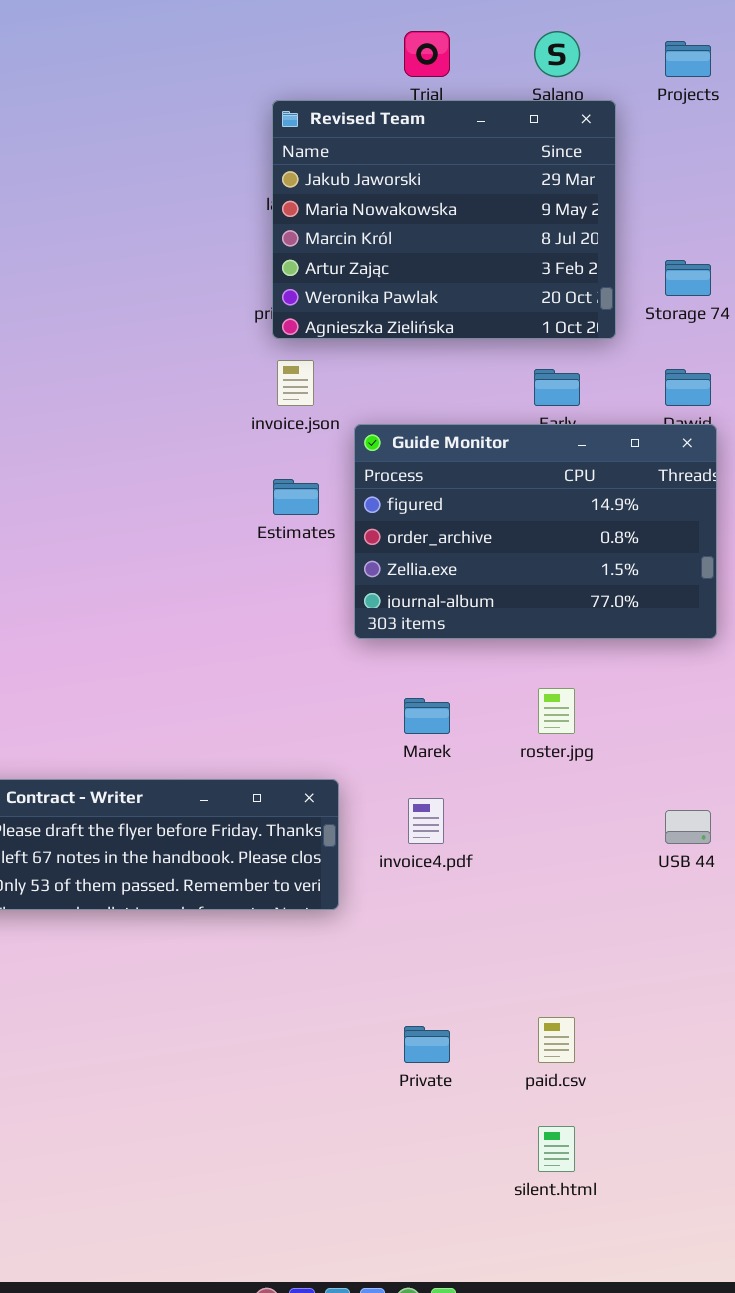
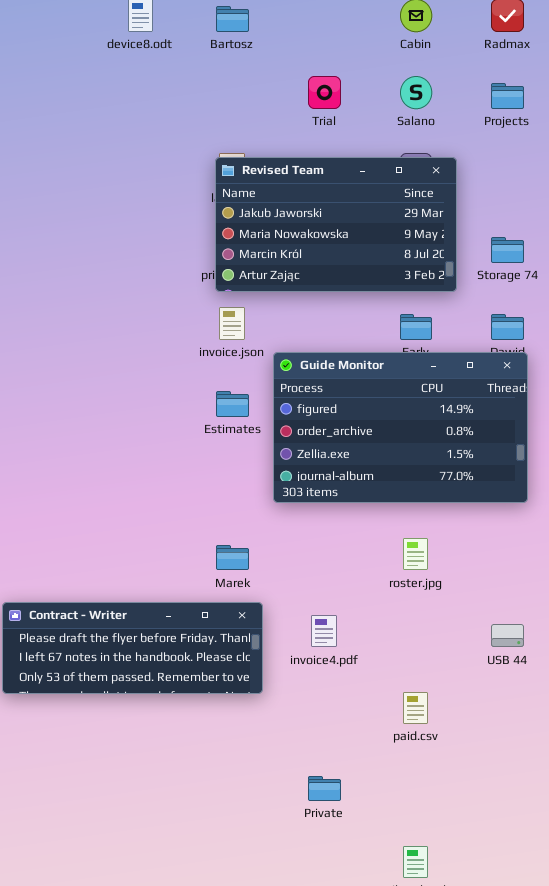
Revised Team: [272,100,616,339] -> [215,157,457,292], resized
Marek: [404,698,450,734] -> [216,545,249,570], moved
paid.csv: [538,1017,575,1063] -> [403,692,428,724], moved

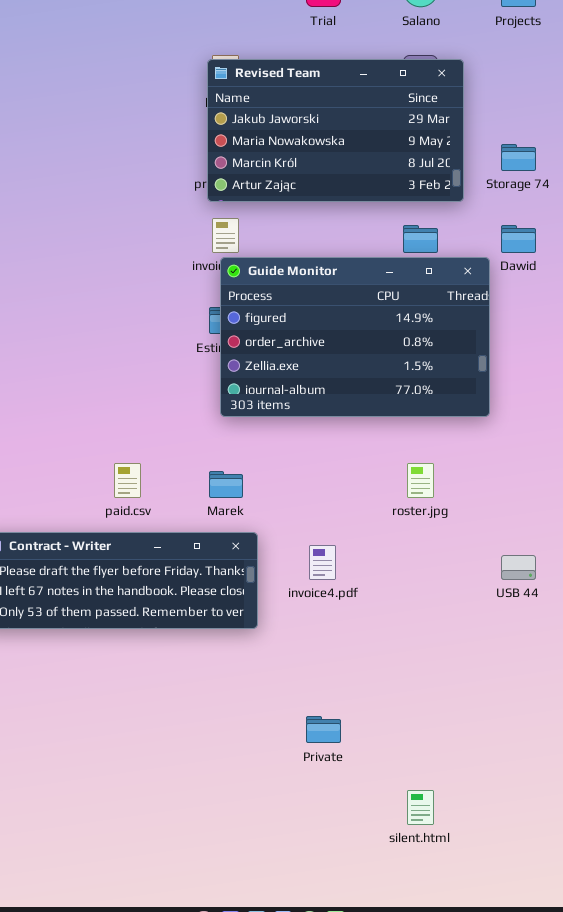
Guide Monitor: [273,352,528,503] -> [220,257,490,417], moved
paid.csv: [403,692,428,724] -> [114,463,141,498], moved

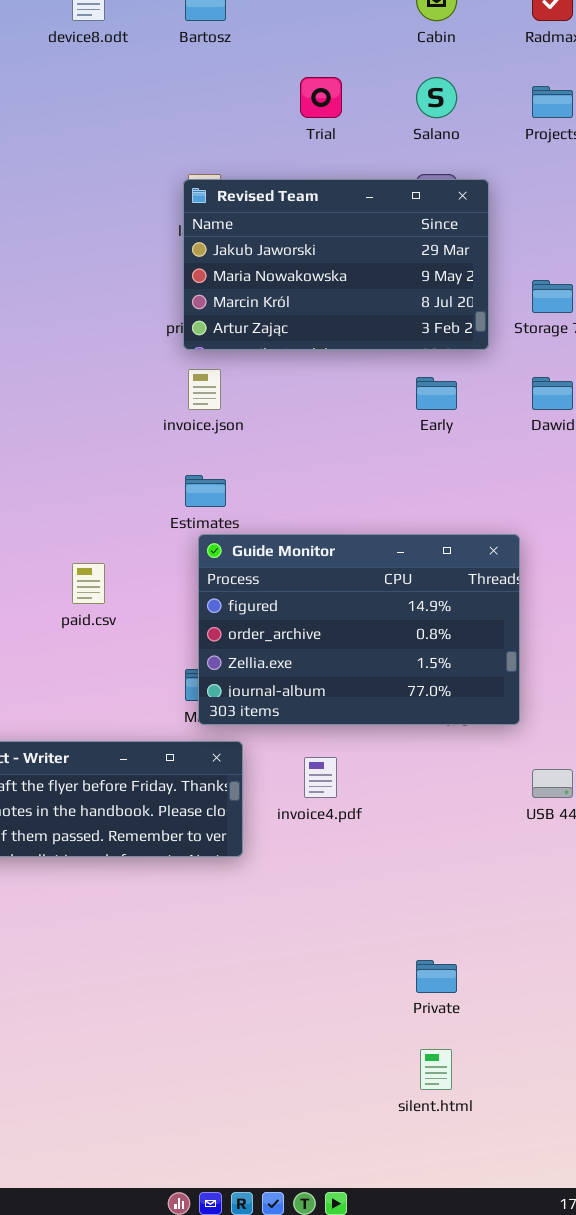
Guide Monitor: [220,257,490,417] -> [198,534,520,725], moved
paid.csv: [114,463,141,498] -> [72,563,105,604], moved
Private: [306,716,341,743] -> [416,960,457,993], moved

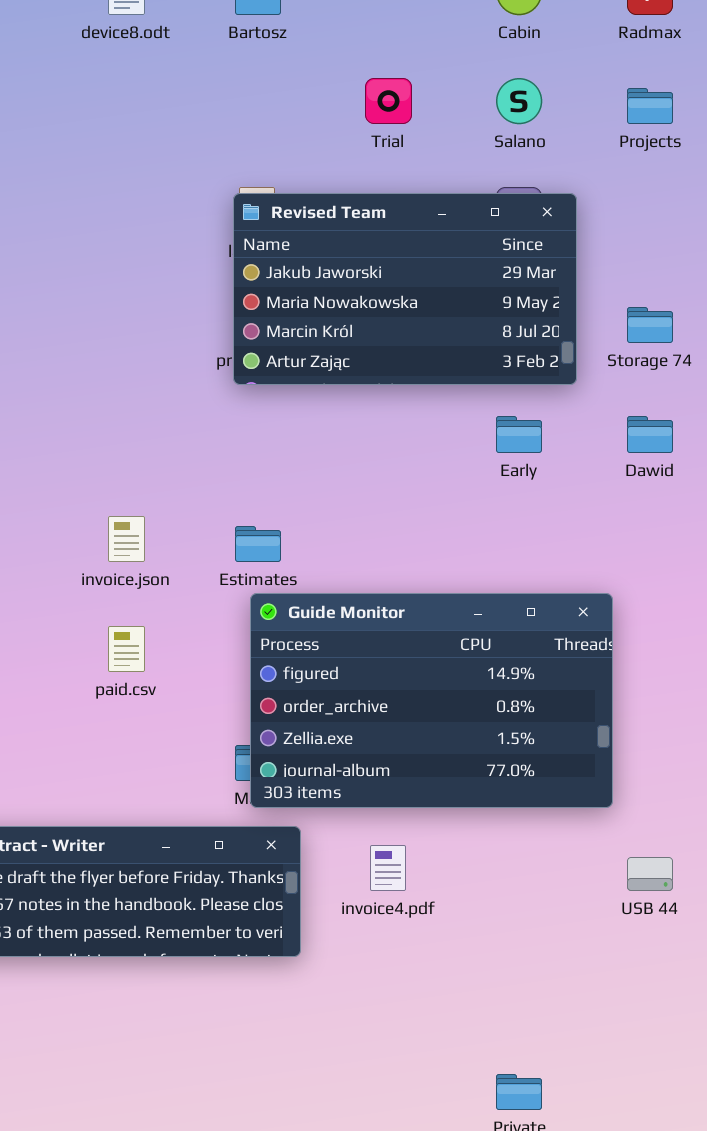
invoice.json: [188,369,221,410] -> [108,516,145,562], moved

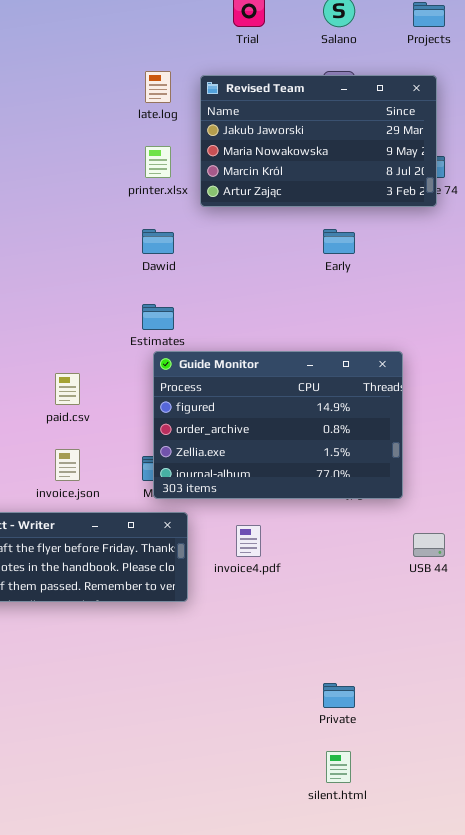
Revised Team: [233,193,577,385] -> [200,75,437,207], moved
Dawid: [627,416,673,453] -> [142,229,174,254], moved
invoice.json: [108,516,145,562] -> [55,449,80,481], moved

